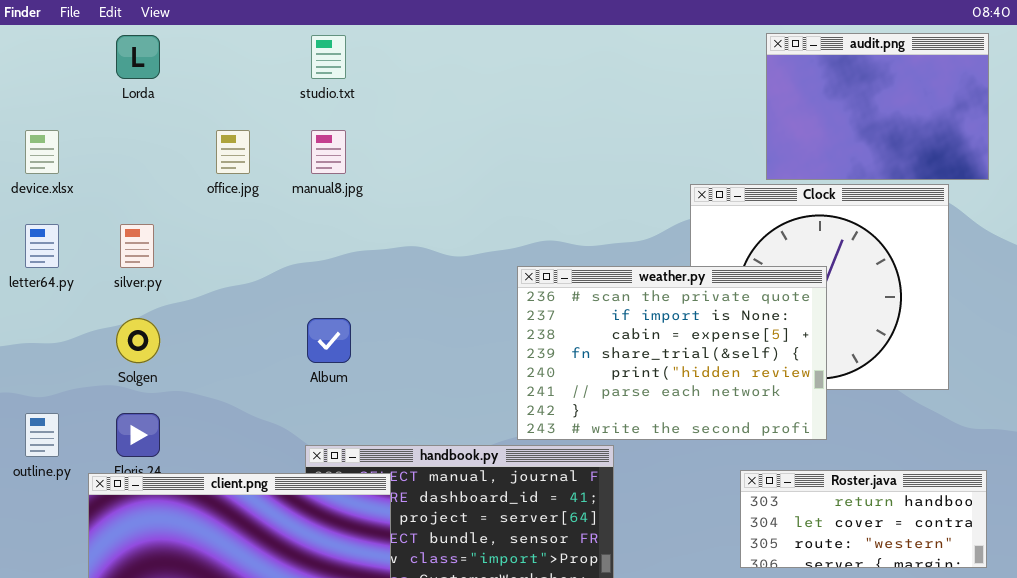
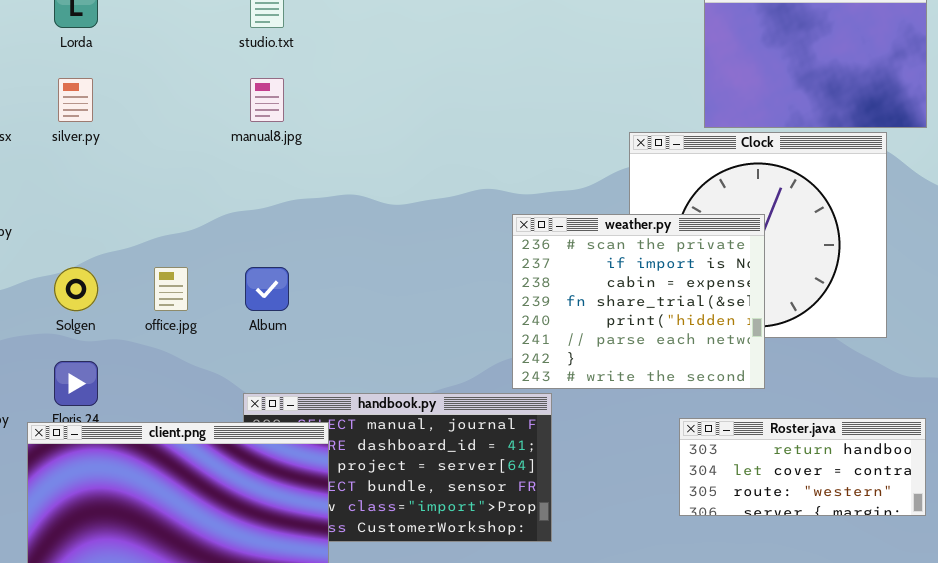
office.jpg: [216,130,250,174] -> [154,267,188,311], moved
silver.py: [120,224,154,268] -> [58,78,93,122], moved
weather.py: [517,266,827,440] -> [512,214,765,389], resized

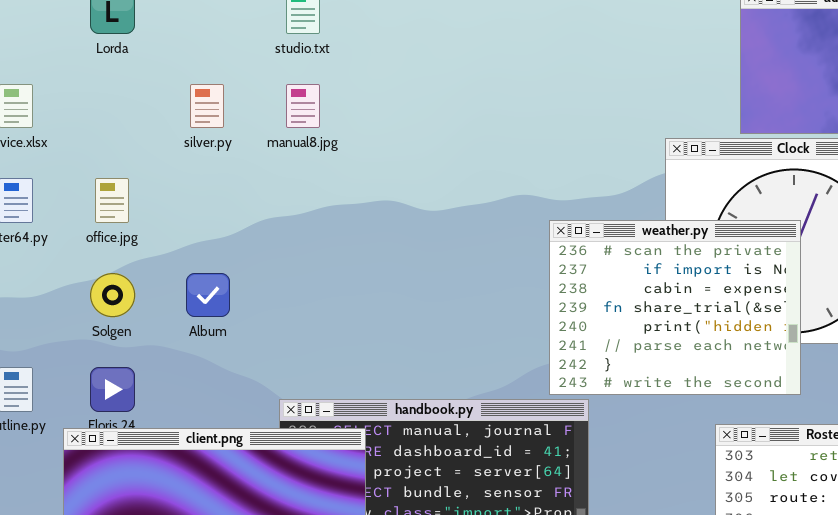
silver.py: [58,78,93,122] -> [190,84,224,128], moved
office.jpg: [154,267,188,311] -> [95,178,129,223], moved
Album: [245,267,289,311] -> [186,273,230,317], moved

